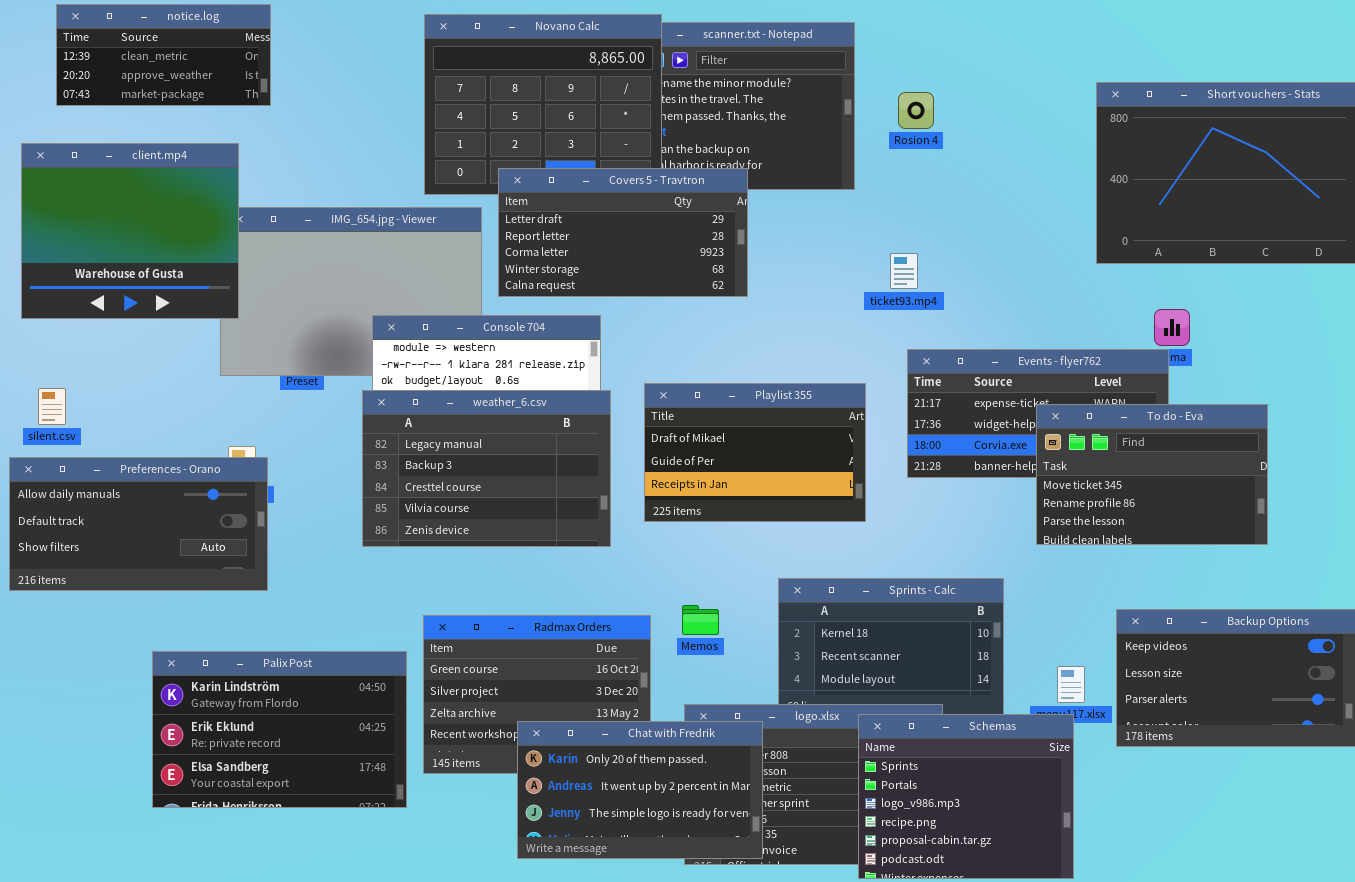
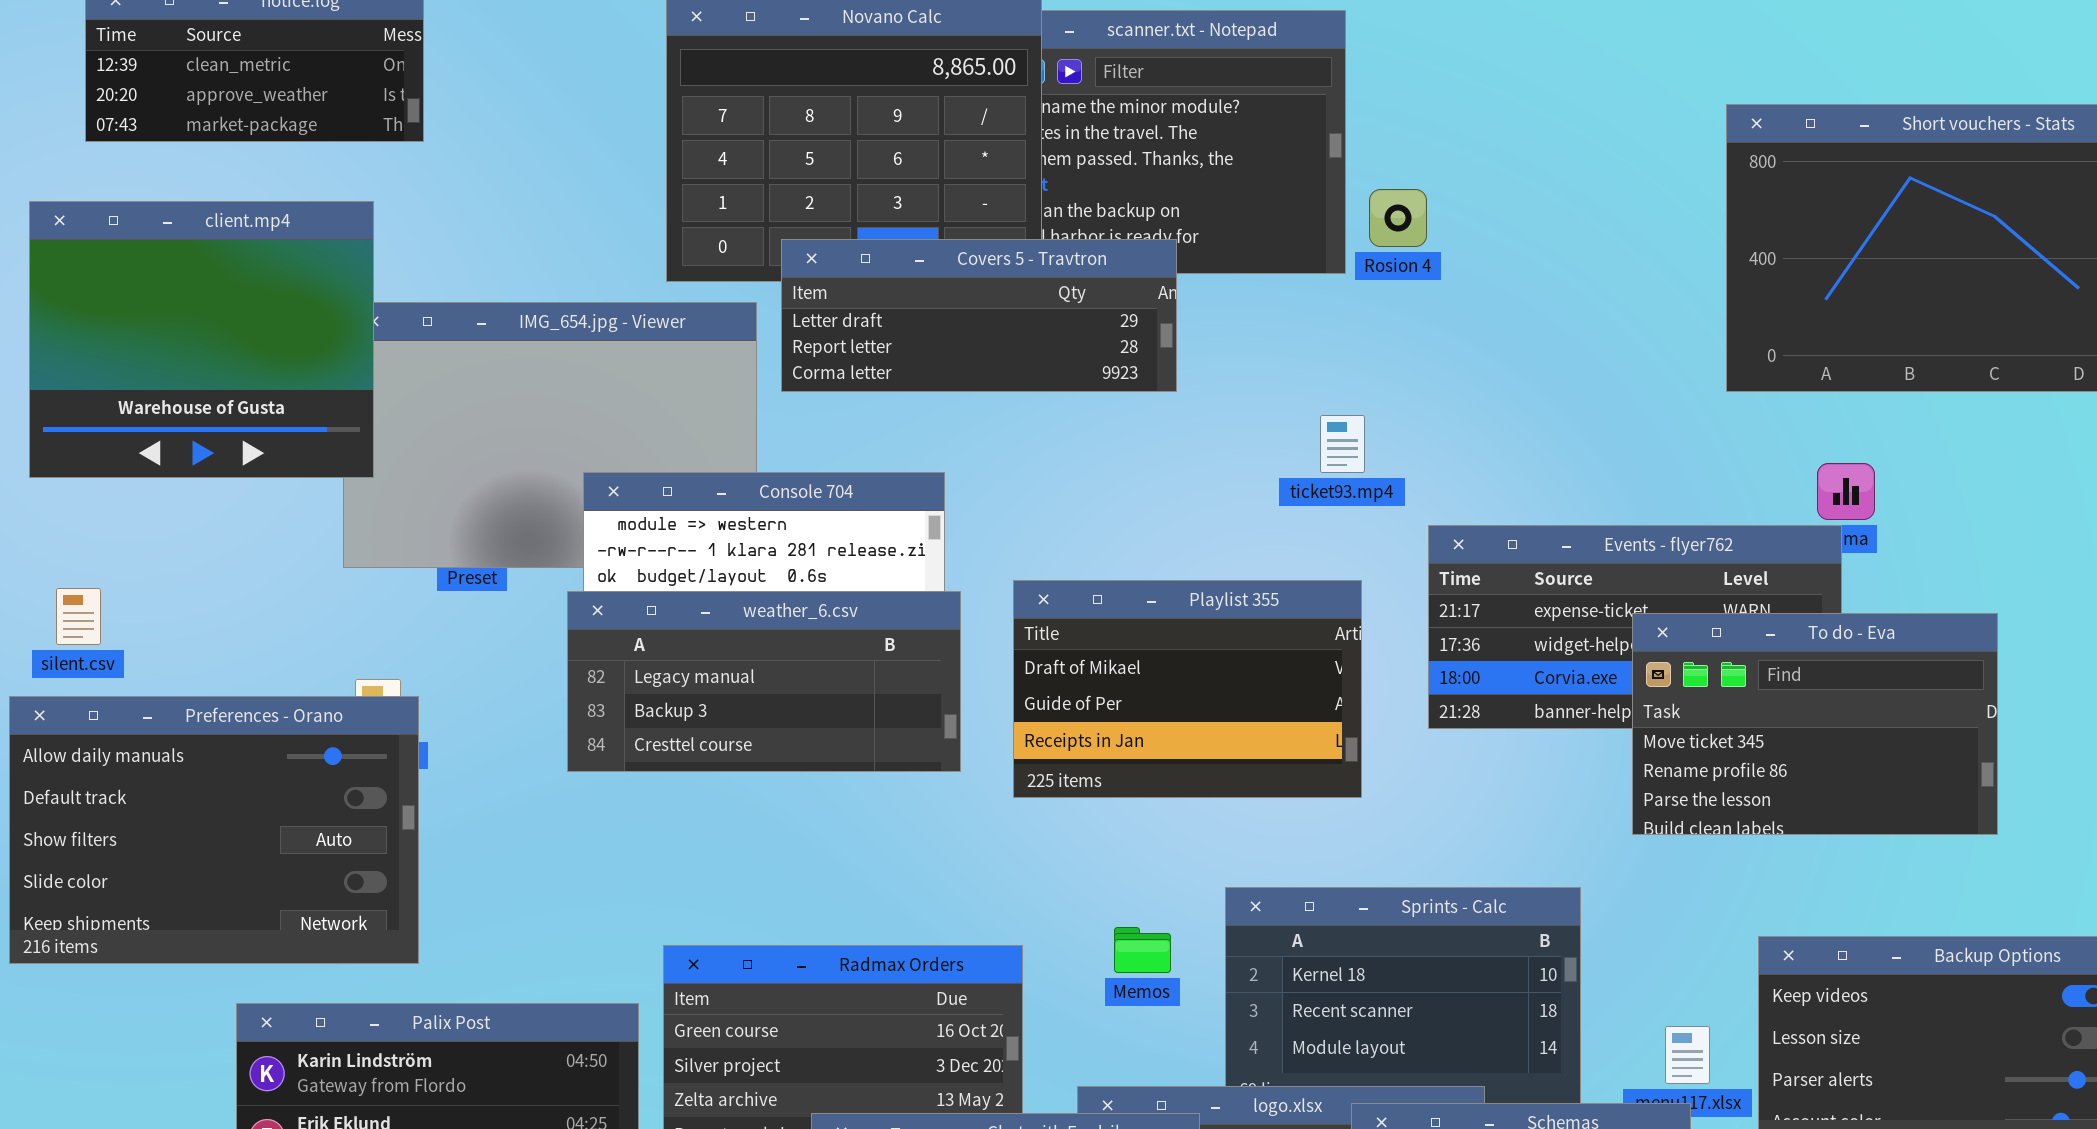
Rosion 4: [898,92,934,129] -> [1369,189,1427,247], moved
Covers 5 - Travtron: [498,168,748,297] -> [781,239,1177,392], resized
ticket93.mp4: [890,253,918,289] -> [1320,415,1365,473], moved
weather_6.csv: [362,390,611,547] -> [567,591,961,772], resized
Preferences - Orano: [9,457,268,591] -> [9,696,419,964], resized
Memos: [682,605,719,635] -> [1114,927,1171,973], moved

